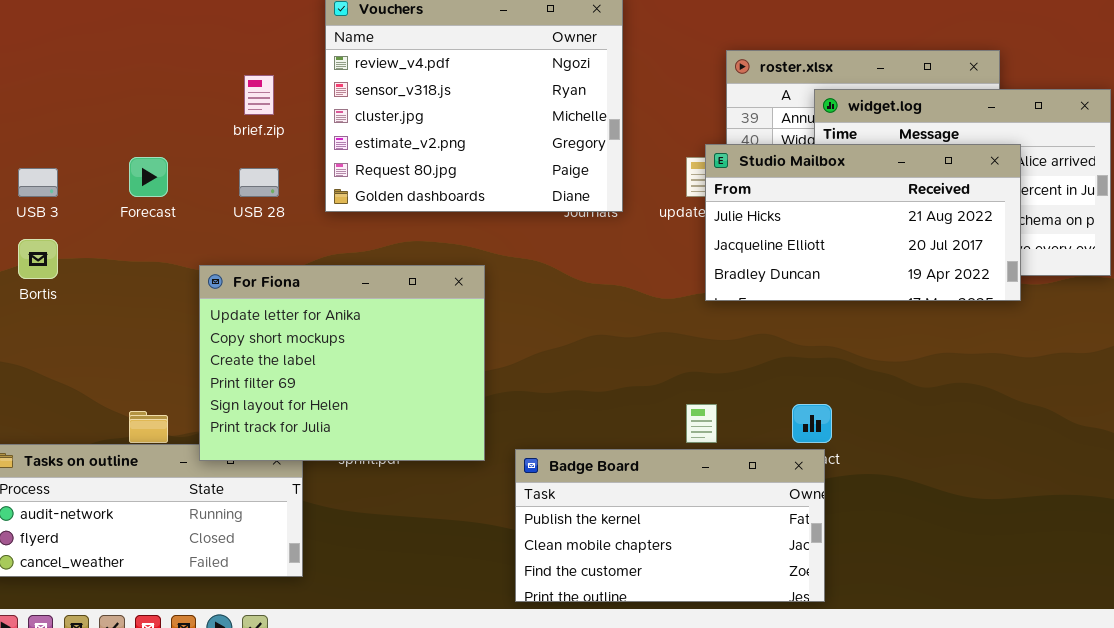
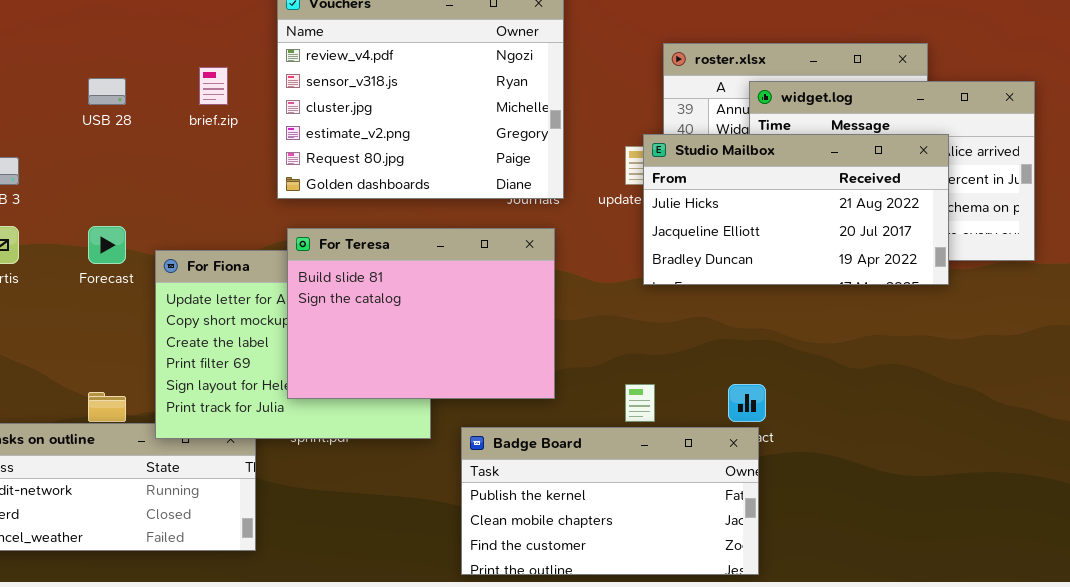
Forecast: [129,157,168,197] -> [88,226,126,264], moved
USB 28: [239,168,279,197] -> [88,78,126,105], moved
For Teresa: none -> [287,228,555,399], opened

